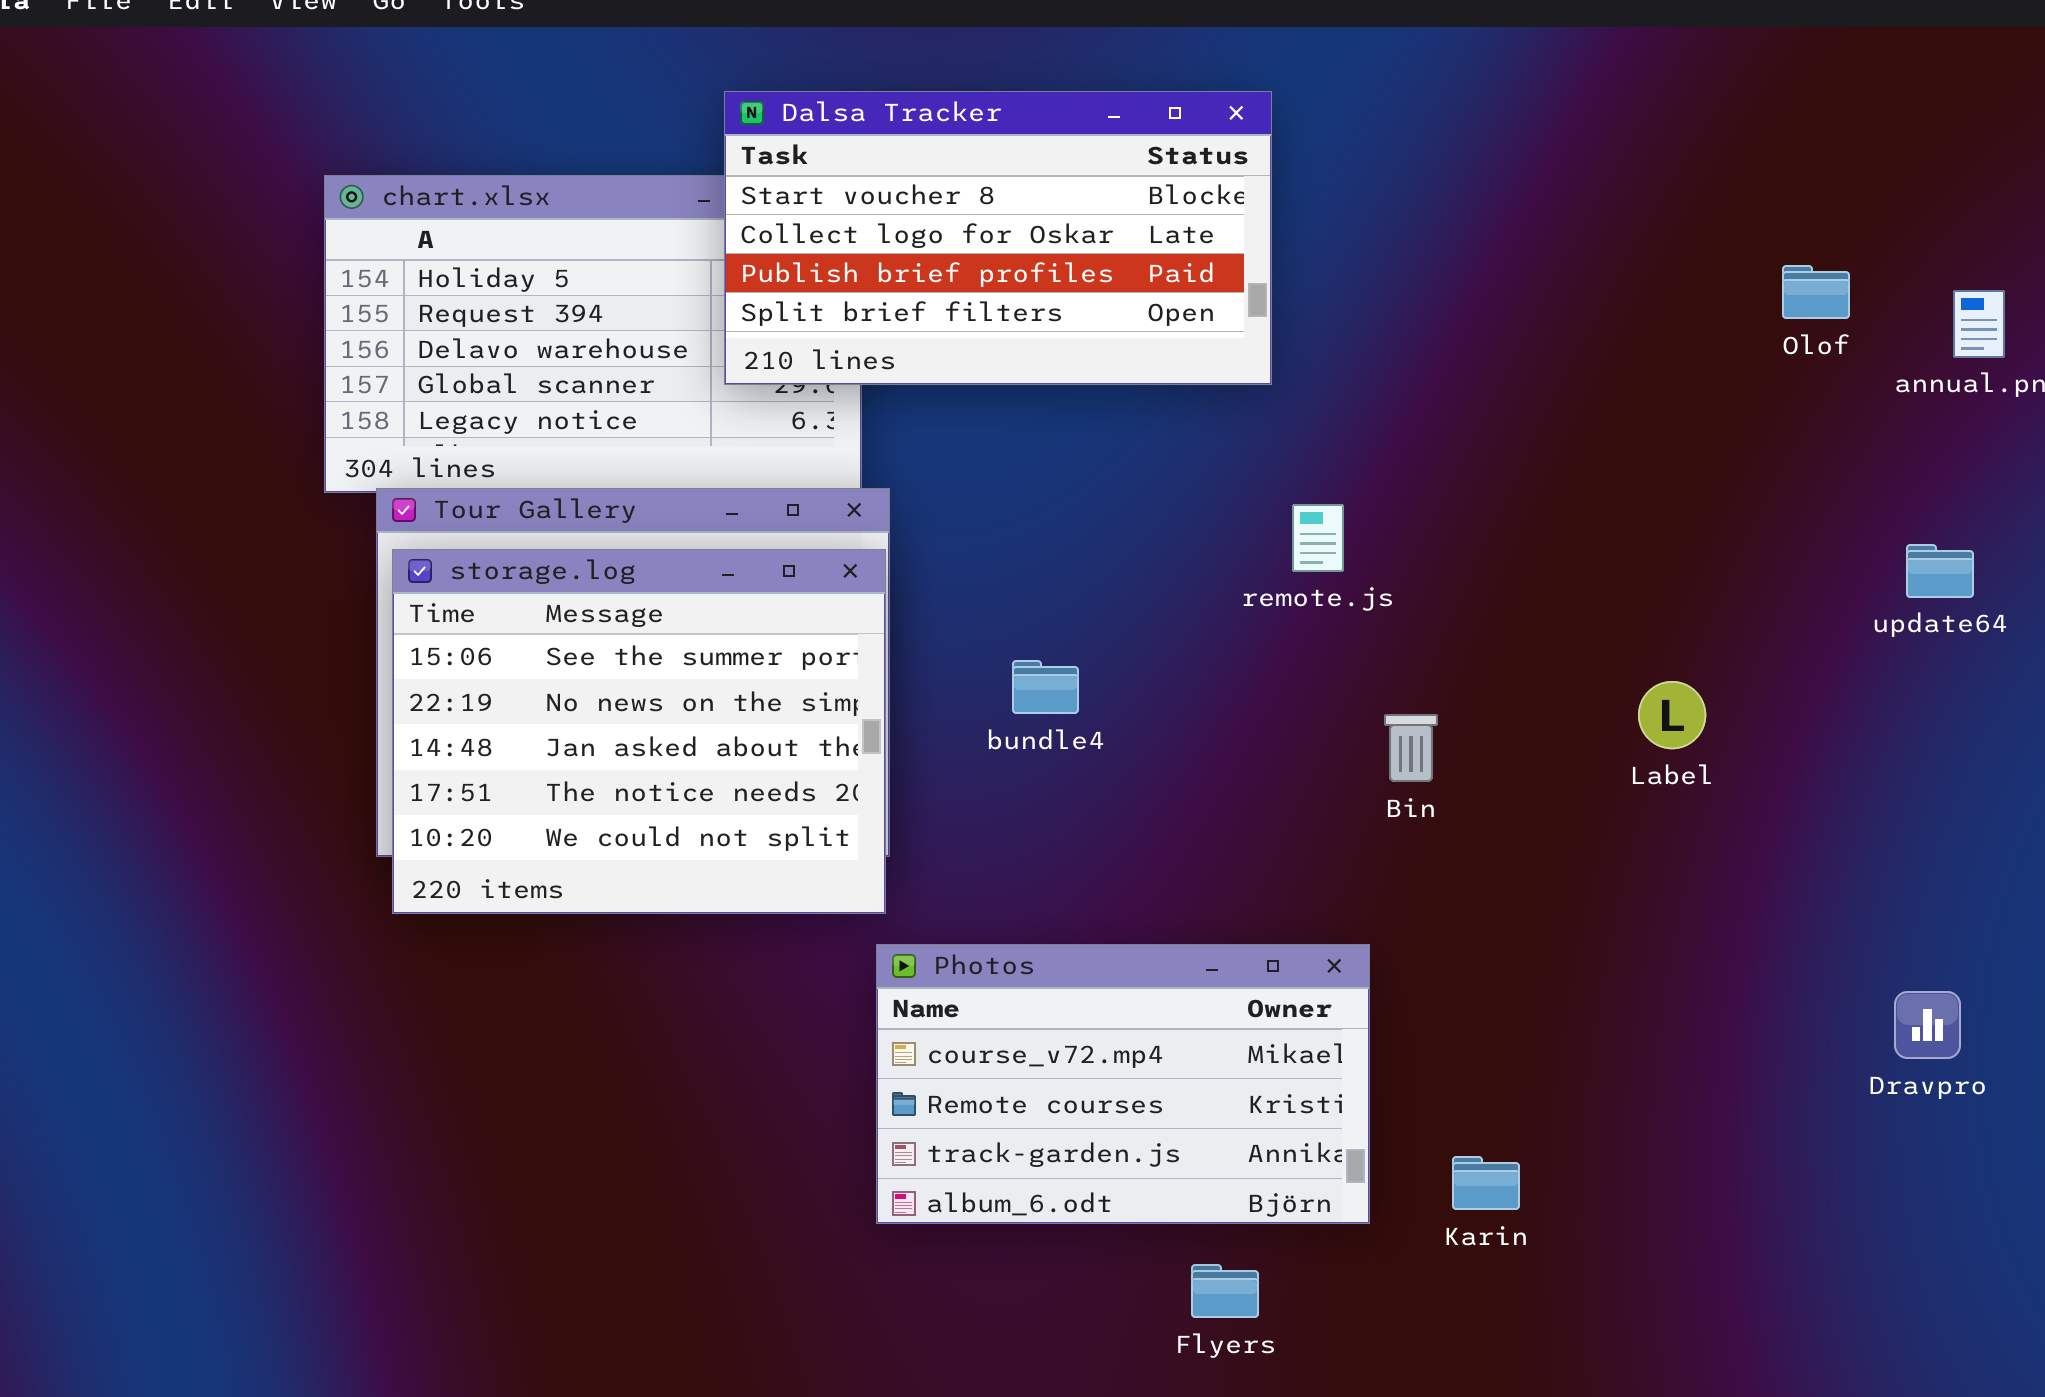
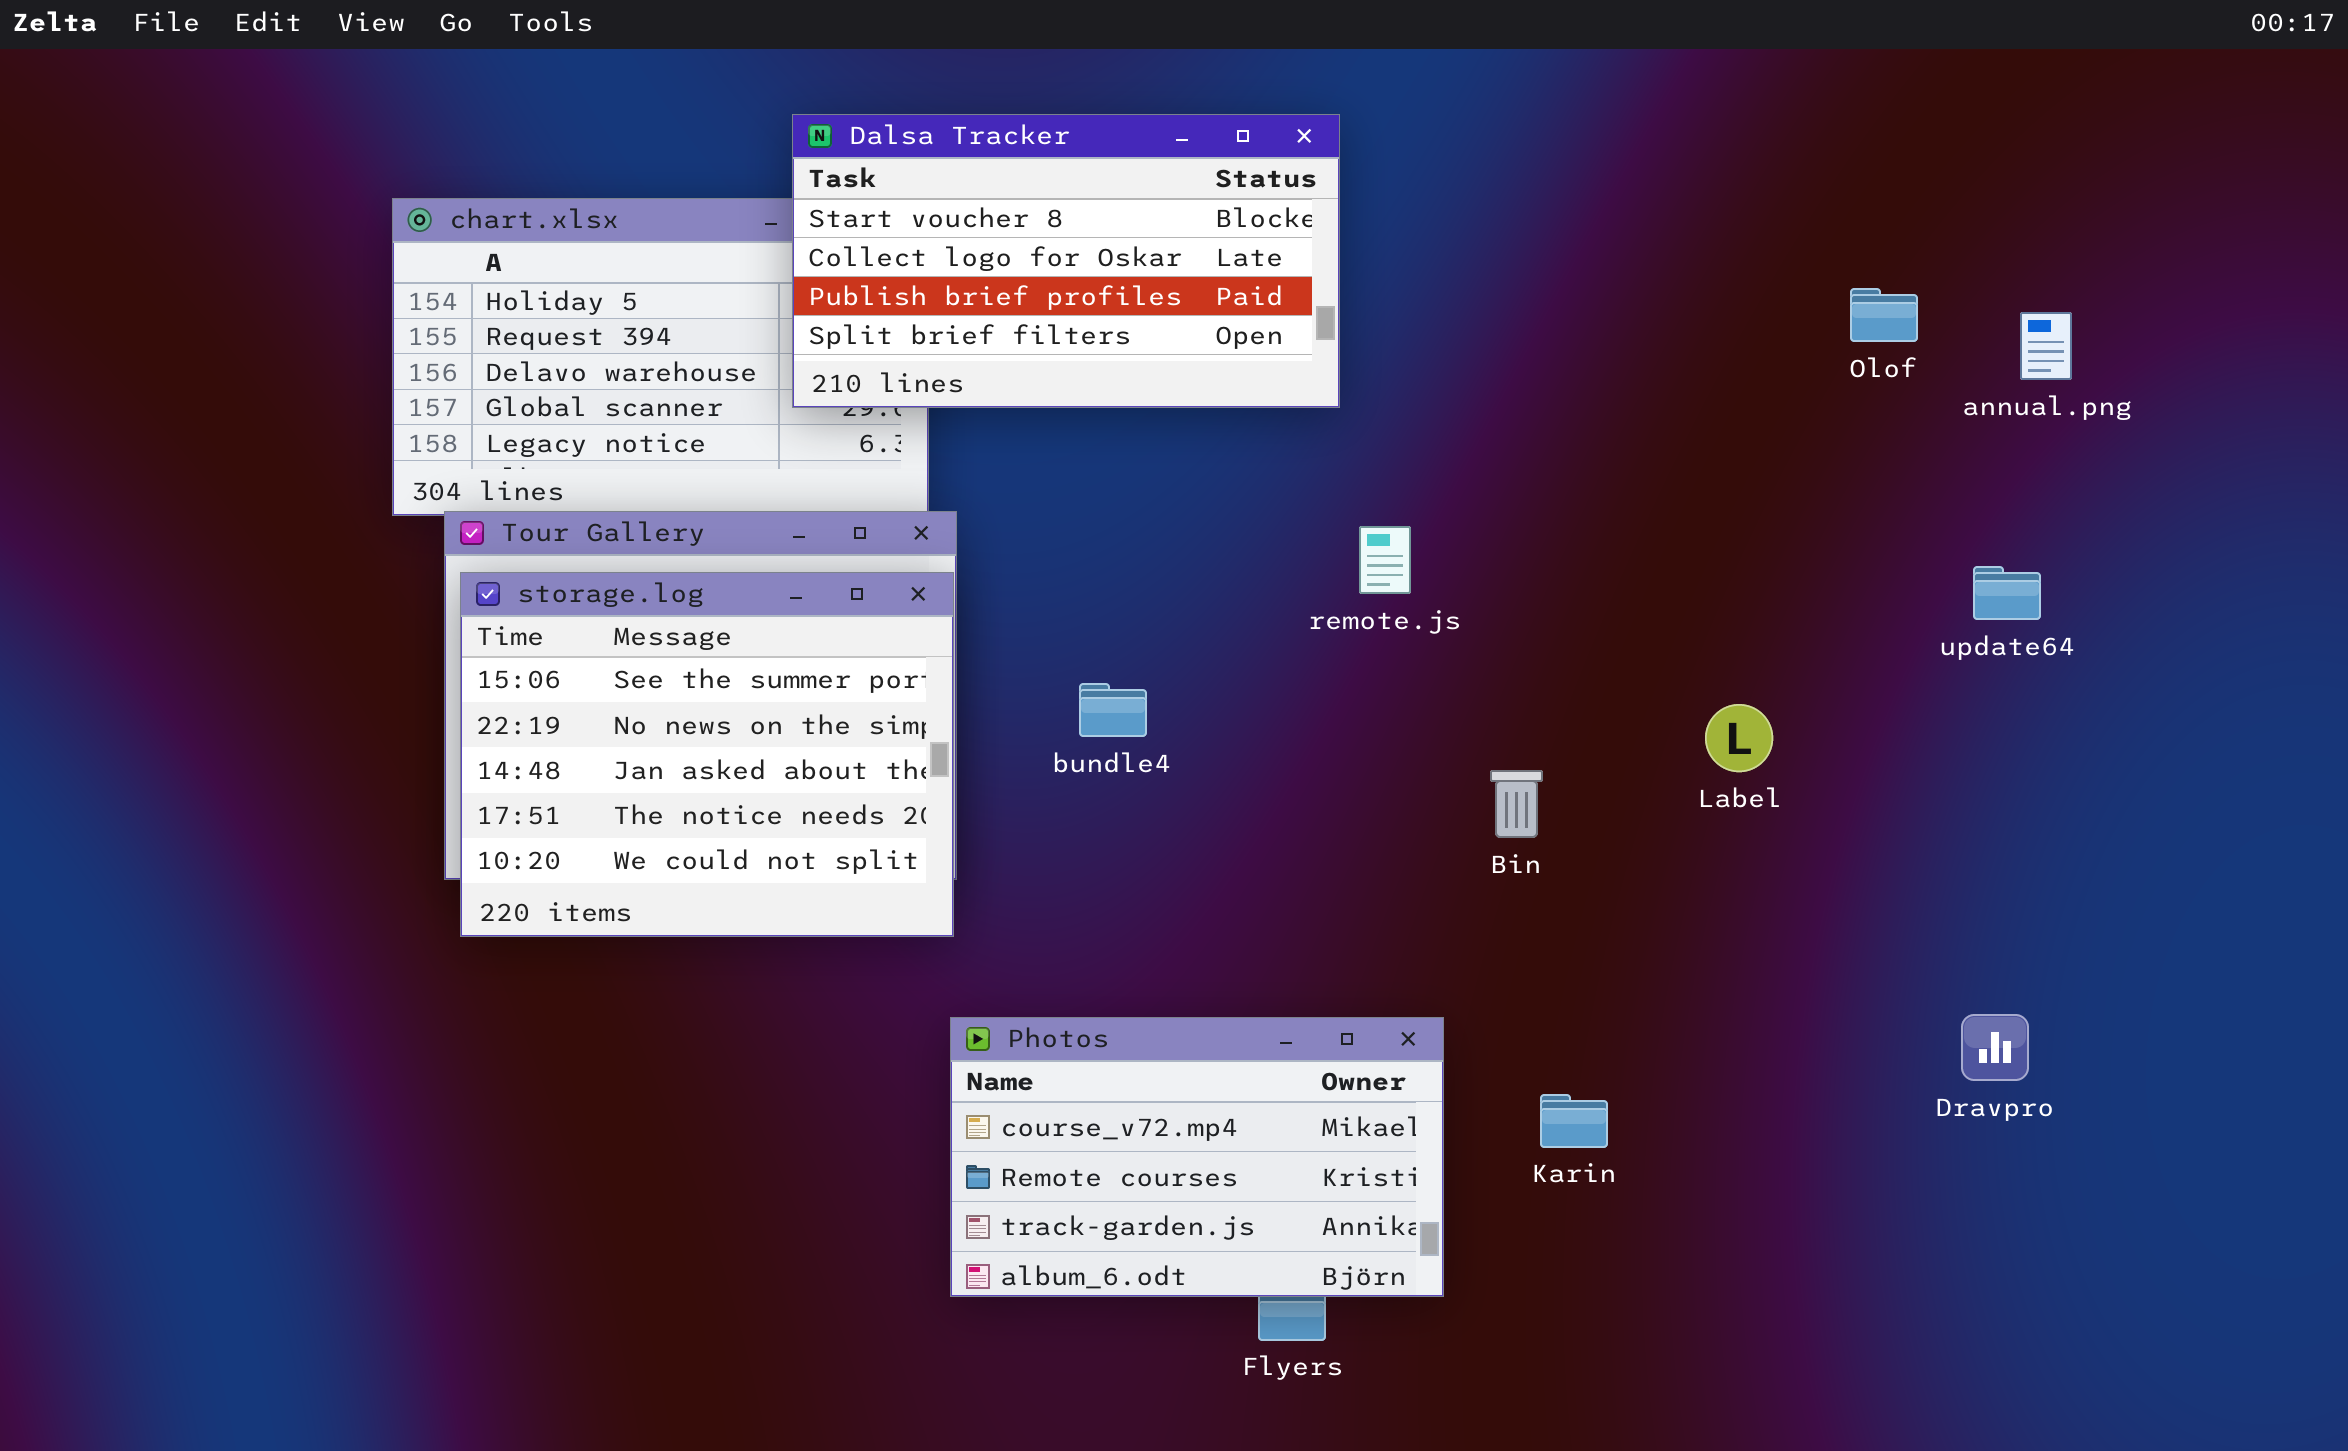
Bin: [1384,714,1438,782] -> [1490,770,1543,838], moved
Photos: [876,944,1370,1224] -> [950,1017,1444,1297], moved
Karin: [1452,1156,1520,1210] -> [1540,1094,1608,1148], moved

